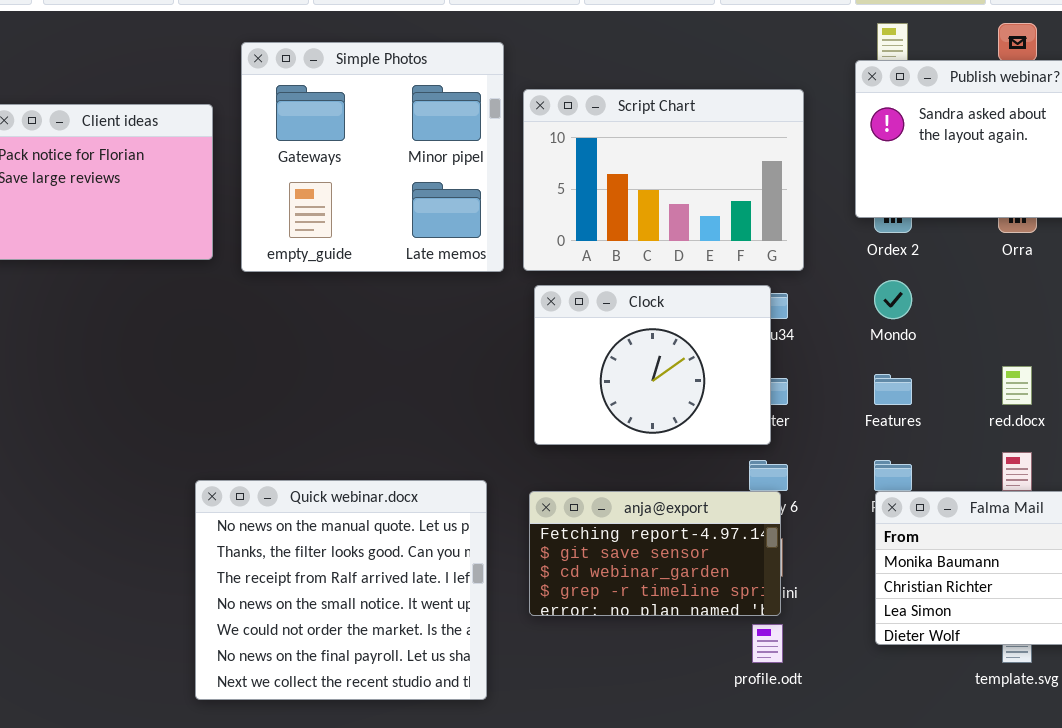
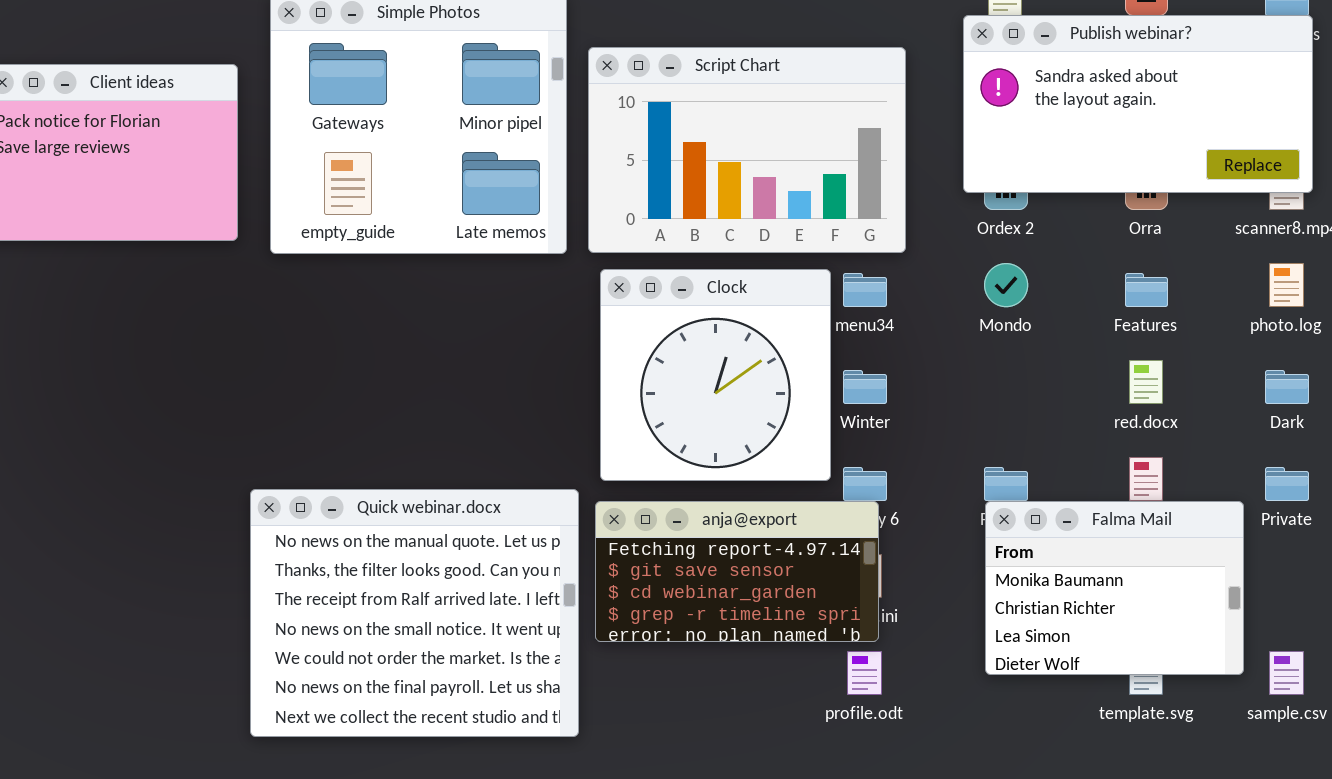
Clock: [534,285,771,445] -> [600,269,831,481], resized
Features: [874,374,912,405] -> [1125,273,1168,307], moved
Quick webinar.docx: [195,480,487,700] -> [250,489,579,737], moved

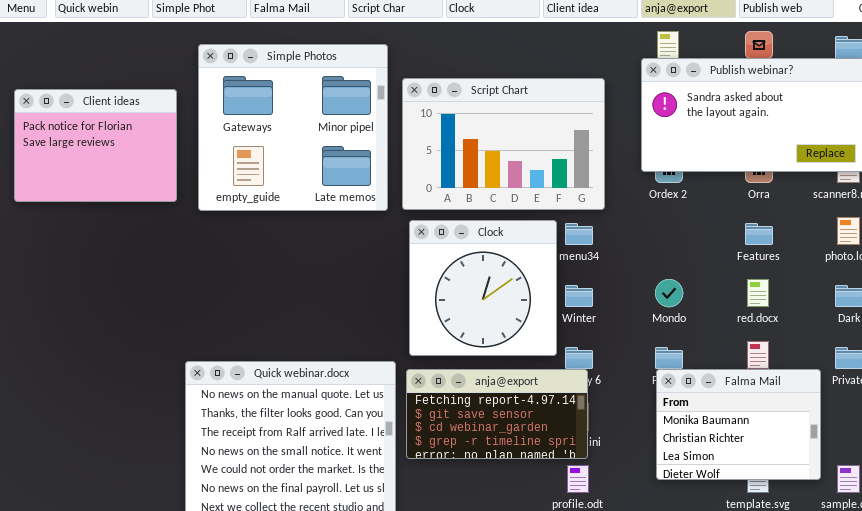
Mondo: [984,263,1028,307] -> [655,279,683,307], moved

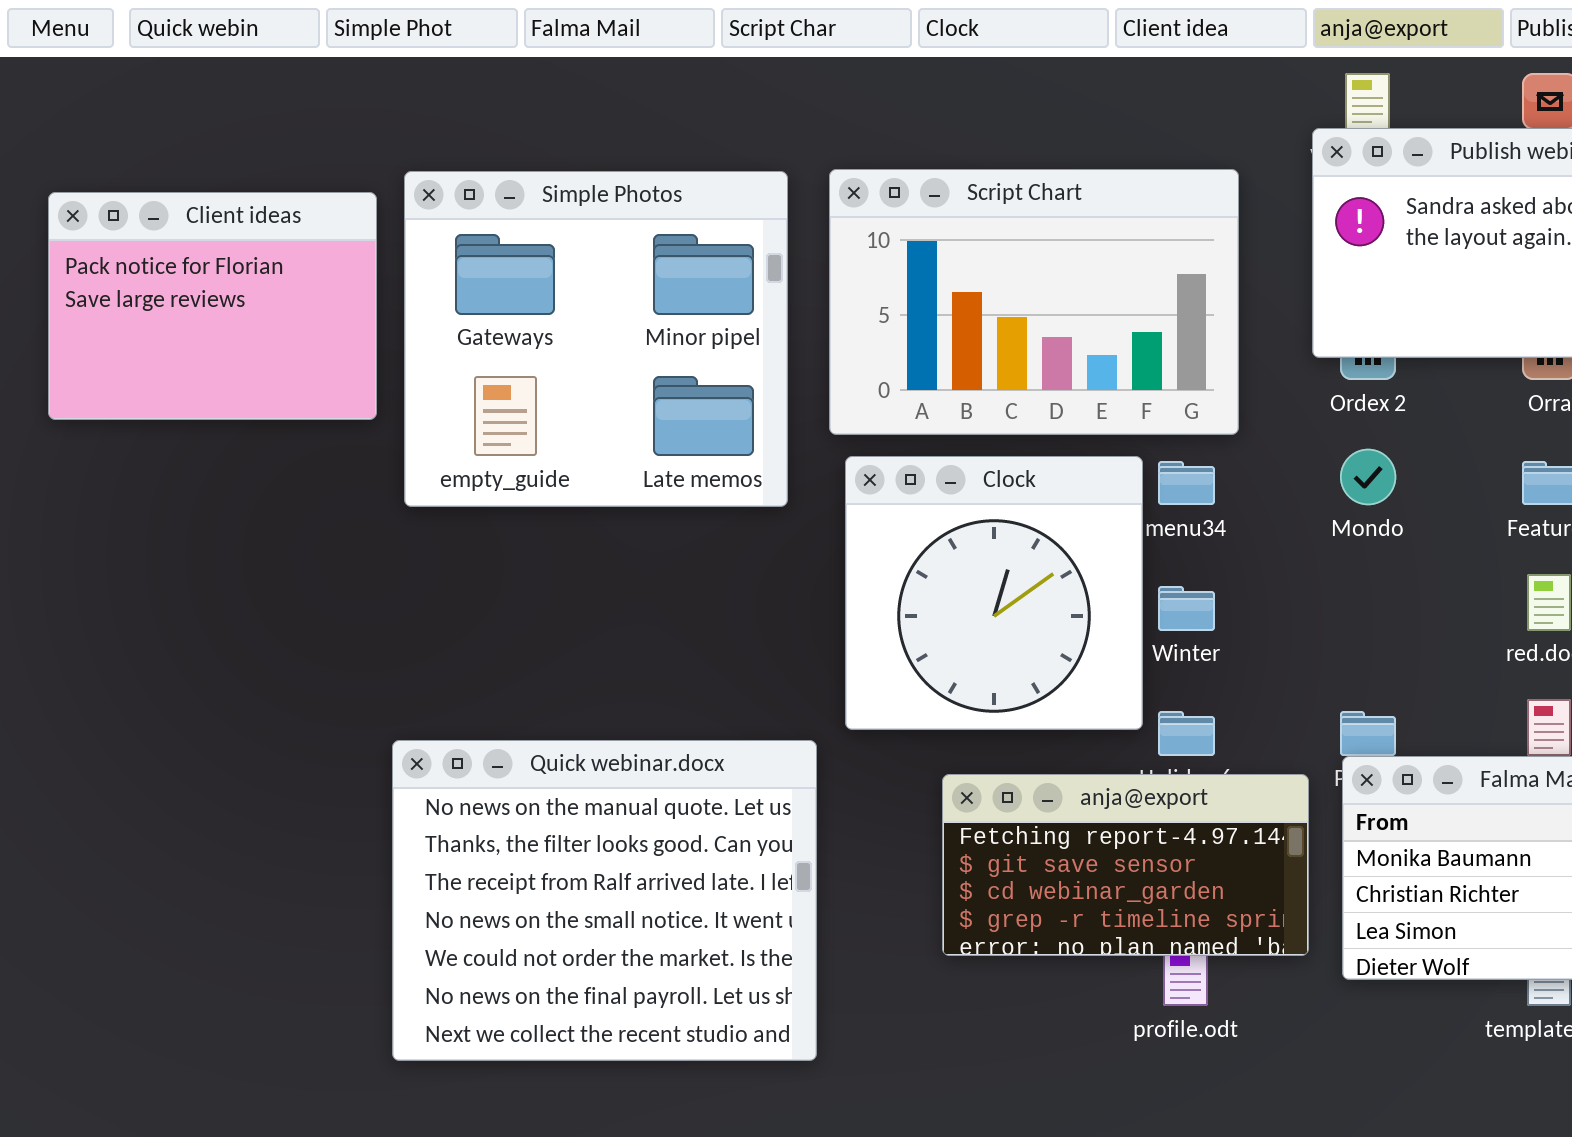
Simple Photos: [198,44,388,211] -> [404,171,788,507], moved
Mondo: [655,279,683,307] -> [1340,449,1396,505], moved
anja@export: [406,369,588,459] -> [942,774,1309,956], moved

